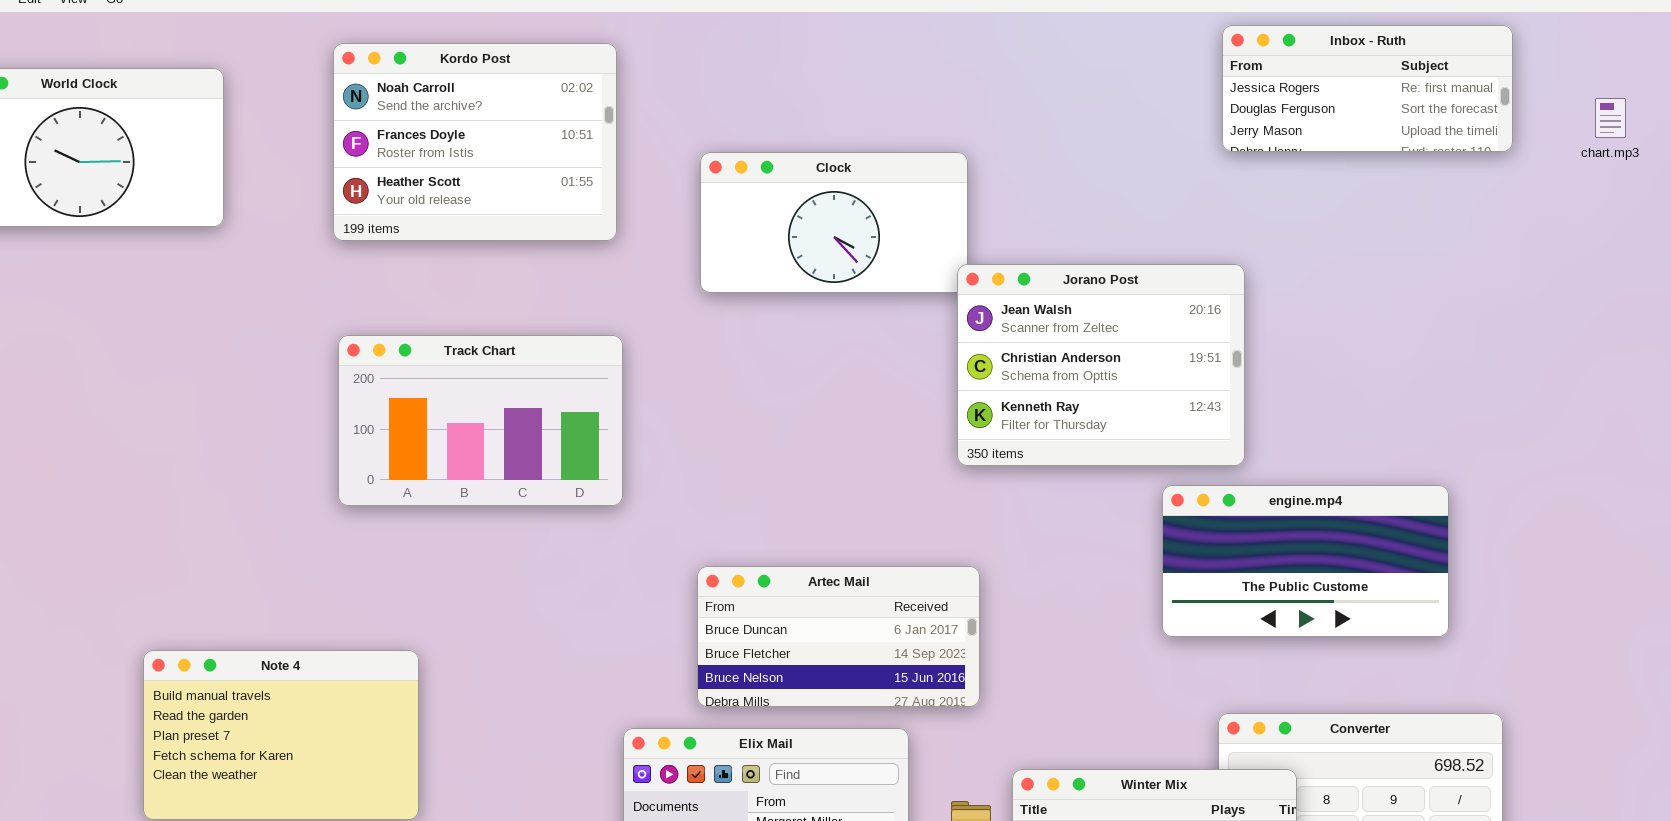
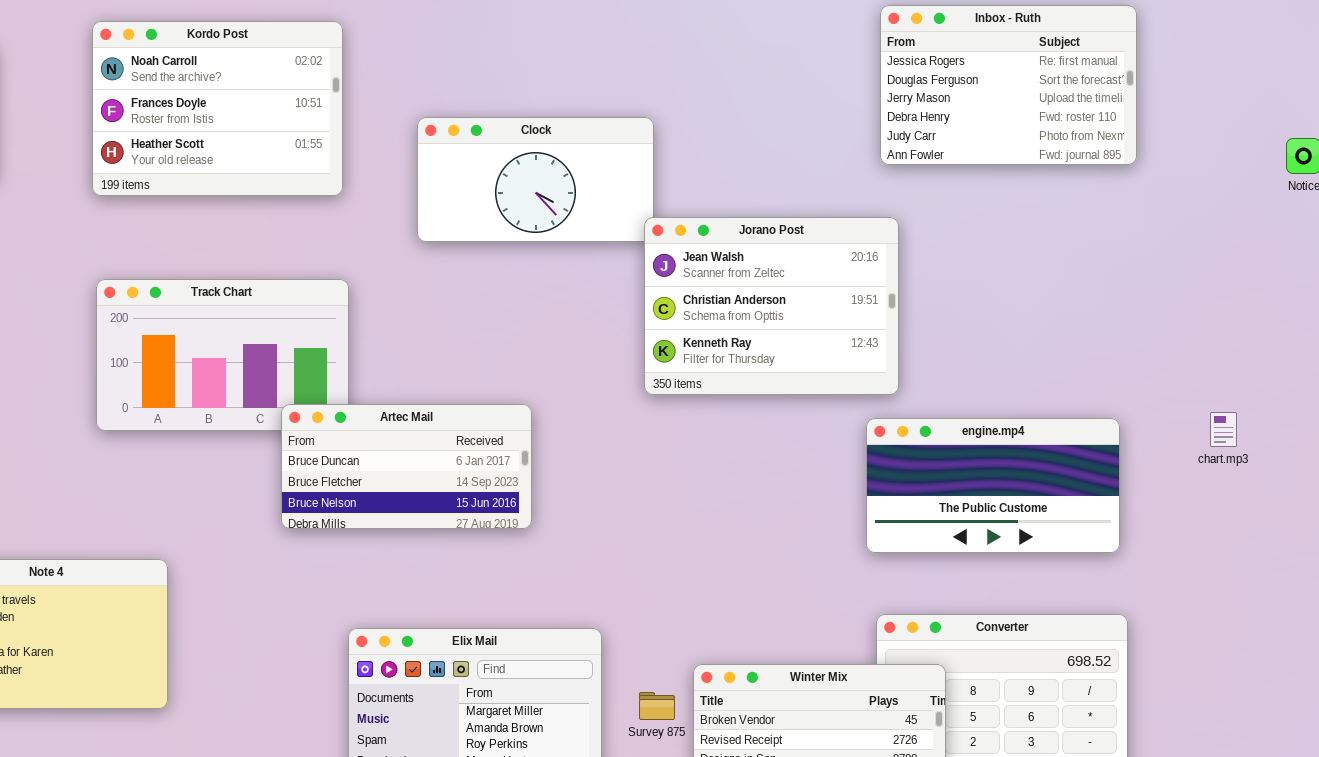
Inbox - Ruth: [1222,25,1513,152] -> [880,5,1137,165], resized
chart.mp3: [1595,98,1626,138] -> [1210,412,1237,447], moved
engine.mp4: [1162,485,1449,637] -> [866,418,1120,553], moved
Artec Mail: [697,566,980,707] -> [281,404,532,529], moved

